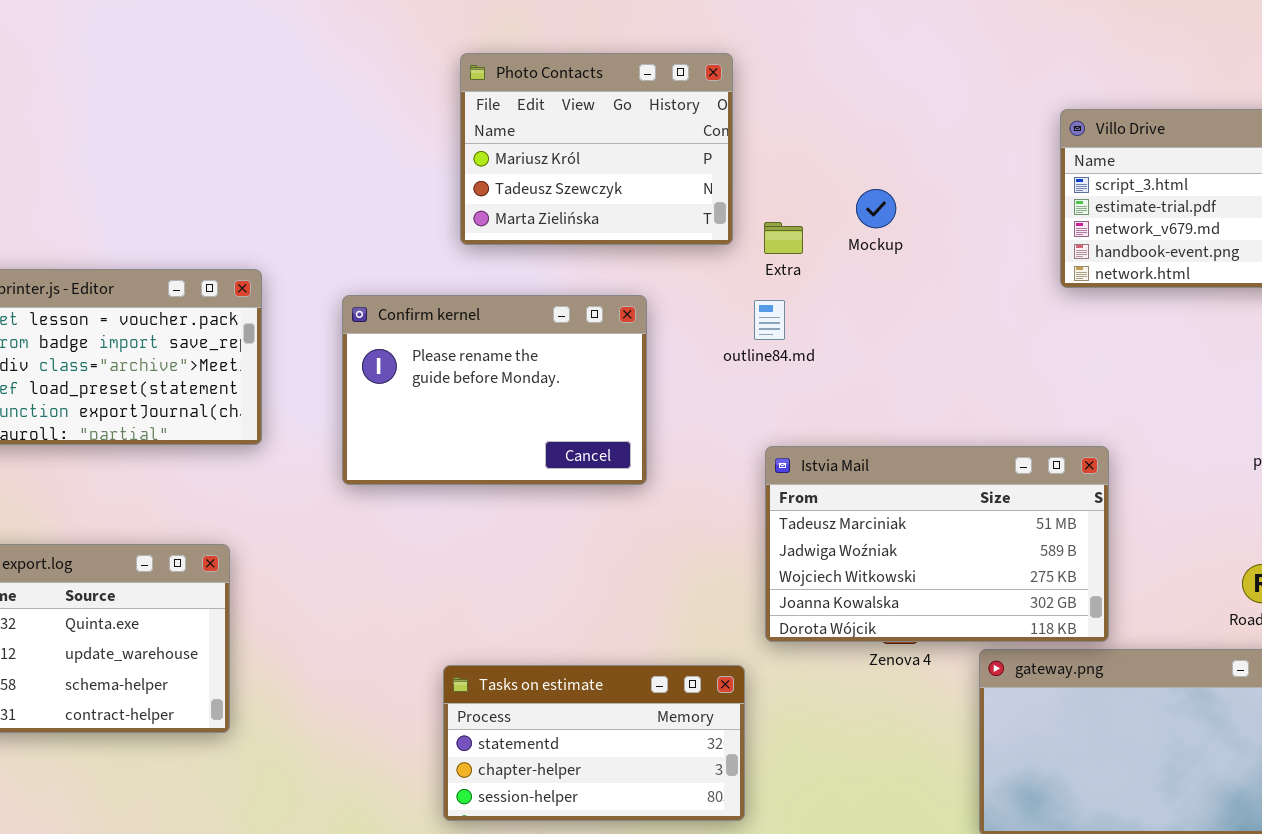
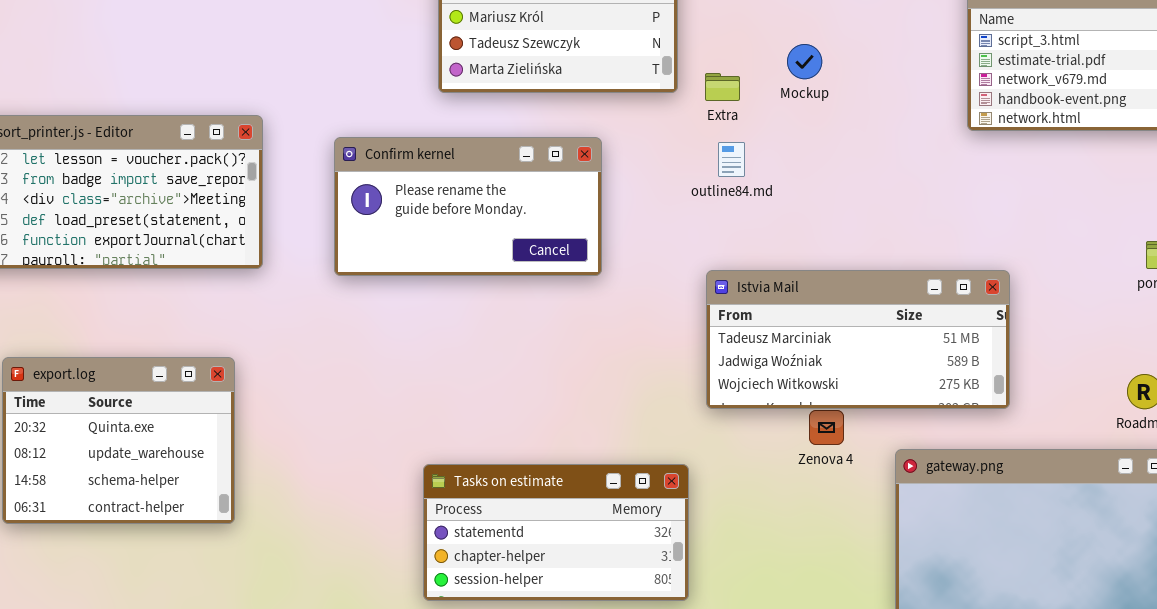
Confirm kernel: [342,295,647,485] -> [334,137,602,276], resized
outline84.md: [754,300,785,340] -> [718,142,745,177], moved
Istvia Mail: [765,446,1109,642] -> [706,270,1010,409], resized

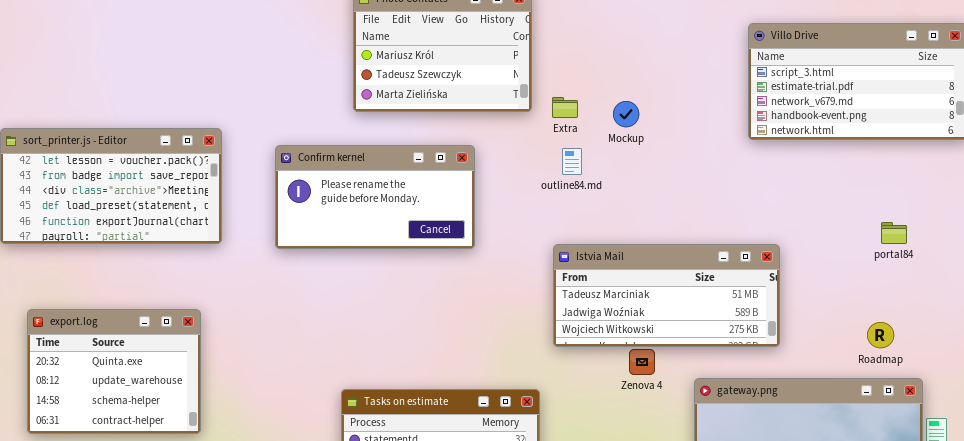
Mockup: [787,44,822,79] -> [613,101,639,127], moved

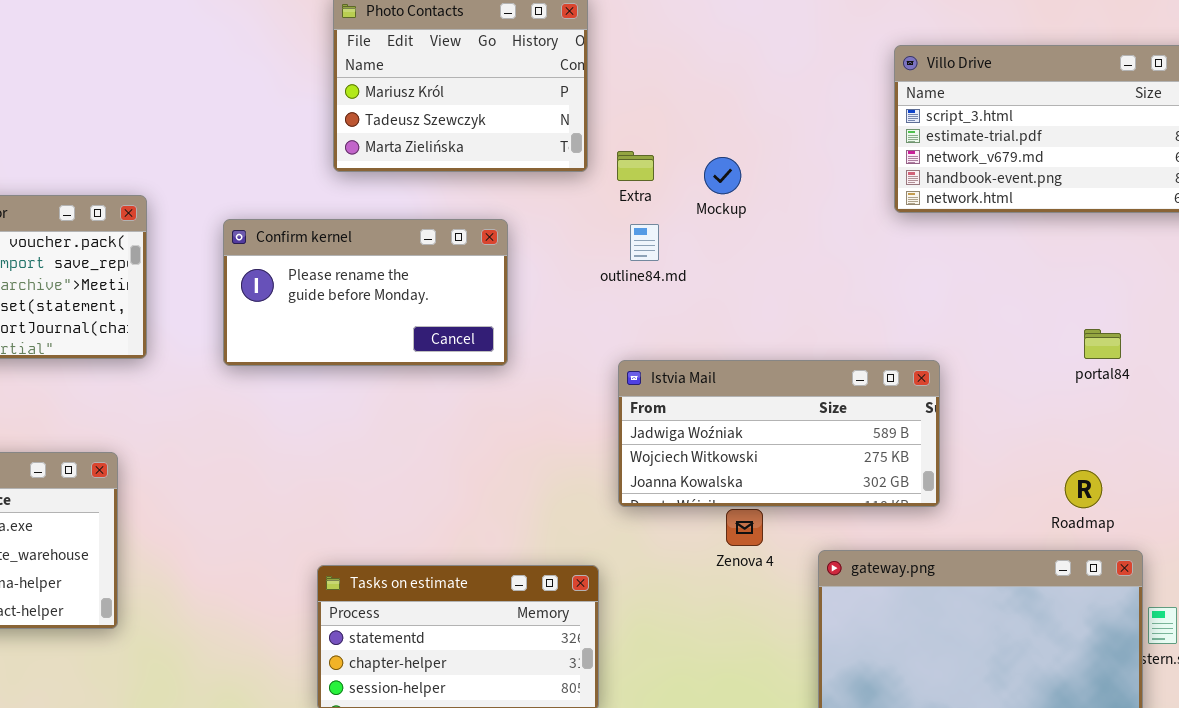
Istvia Mail: [553,244,780,347] -> [618,360,940,507], scrolled down 1 row

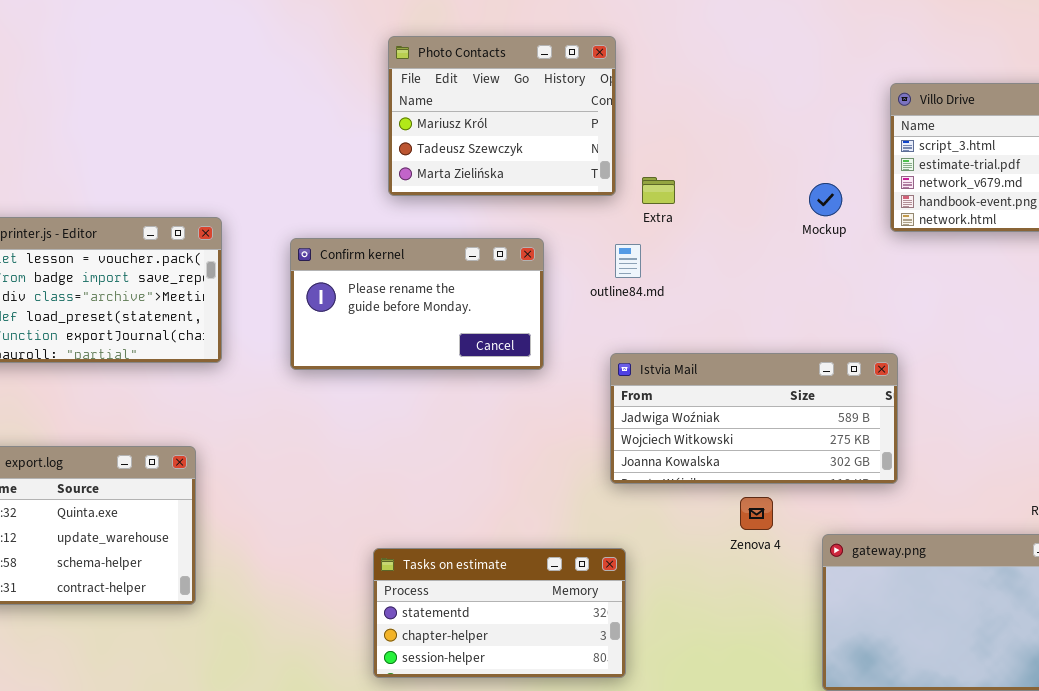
Mockup: [704,157,741,194] -> [809,183,842,216], moved
outline84.md: [630,224,659,261] -> [615,244,641,278], moved
Istvia Mail: [618,360,940,507] -> [610,353,898,484], moved

